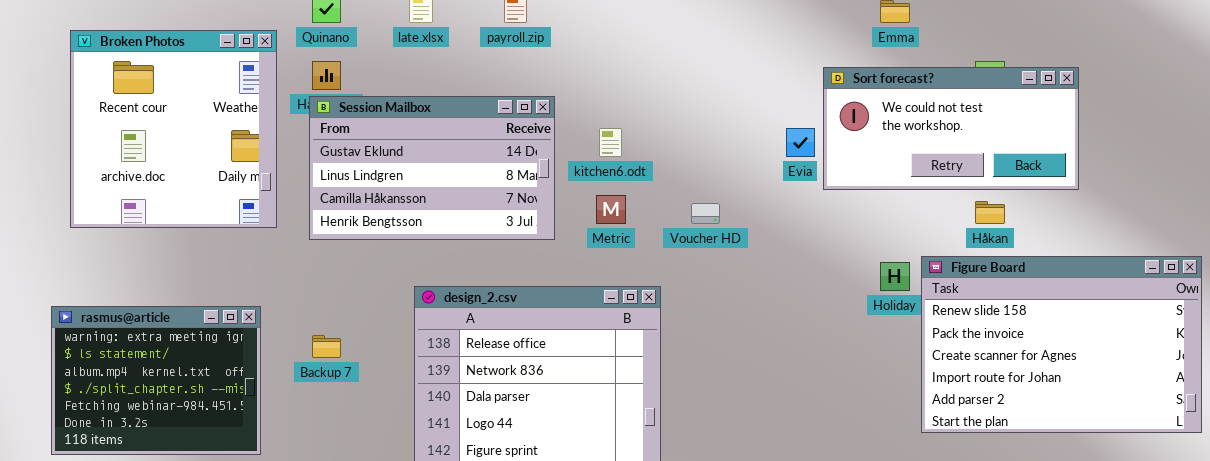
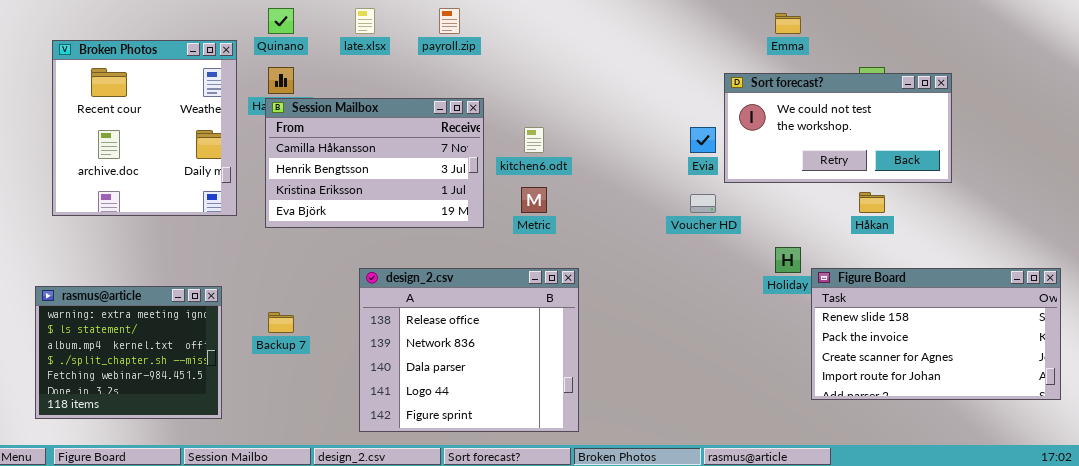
Session Mailbox: [309,96,555,240] -> [265,98,484,228], scrolled down 2 rows
Voucher HD: [691,203,720,224] -> [690,194,716,213], moved
Figure Board: [921,256,1202,433] -> [811,268,1061,400], resized

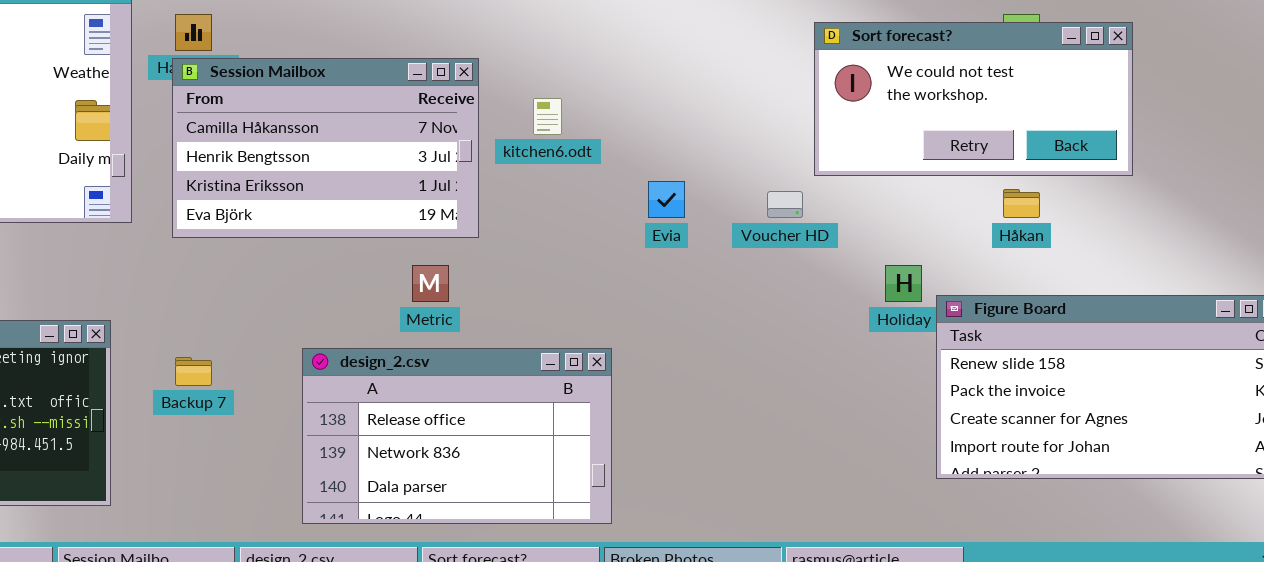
Evia: [690,127,716,153] -> [648,181,685,218], moved
Metric: [521,187,547,213] -> [412,265,449,302], moved
design_2.csv: [359,268,579,432] -> [302,348,612,524], resized

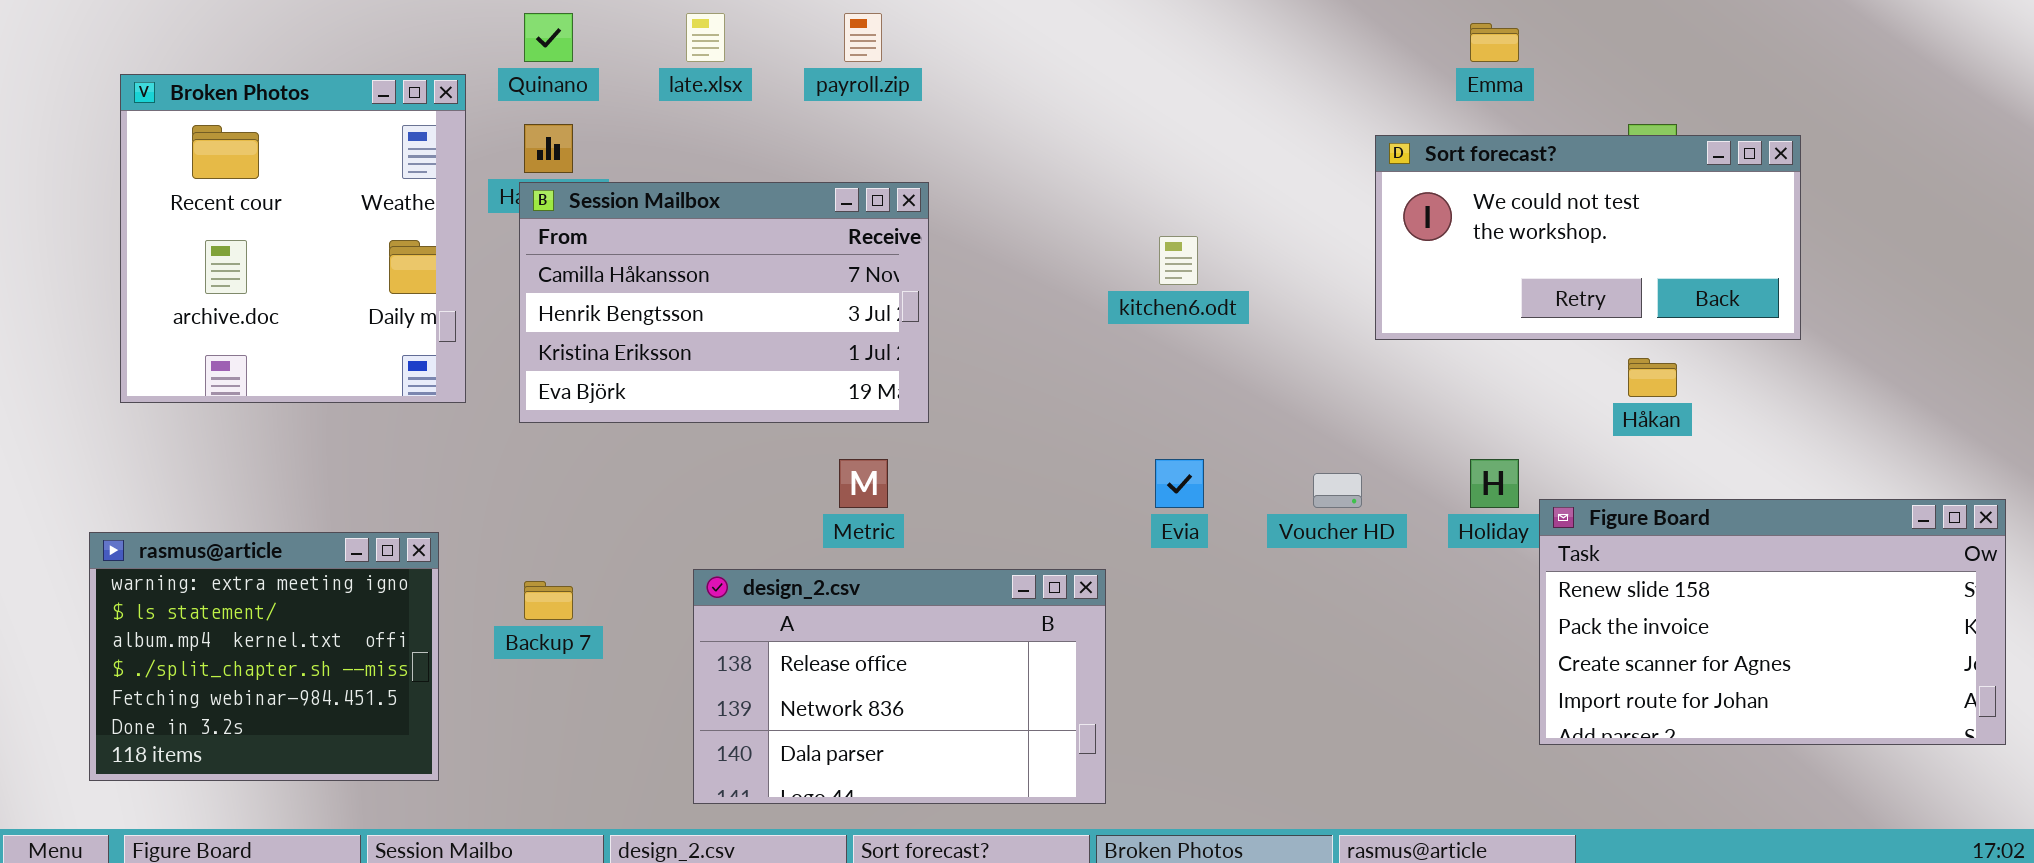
kitchen6.odt: [533,98,562,135] -> [1159,236,1198,285], moved
Evia: [648,181,685,218] -> [1155,459,1204,508], moved
Voucher HD: [767,191,803,218] -> [1313,473,1362,508], moved

